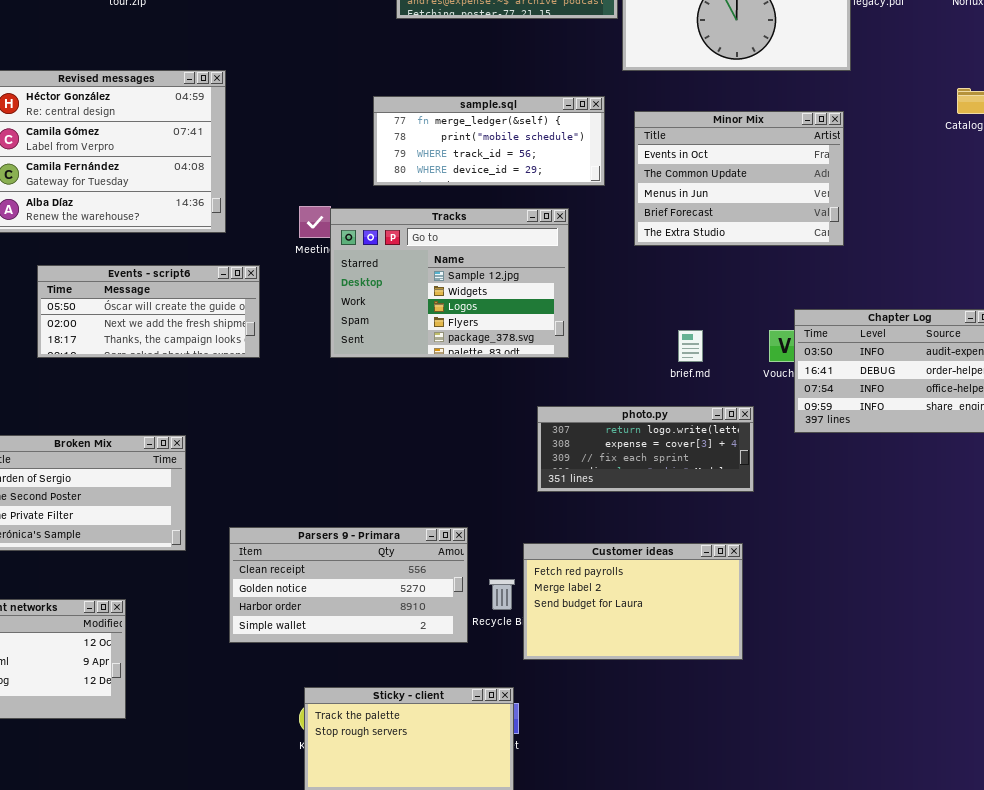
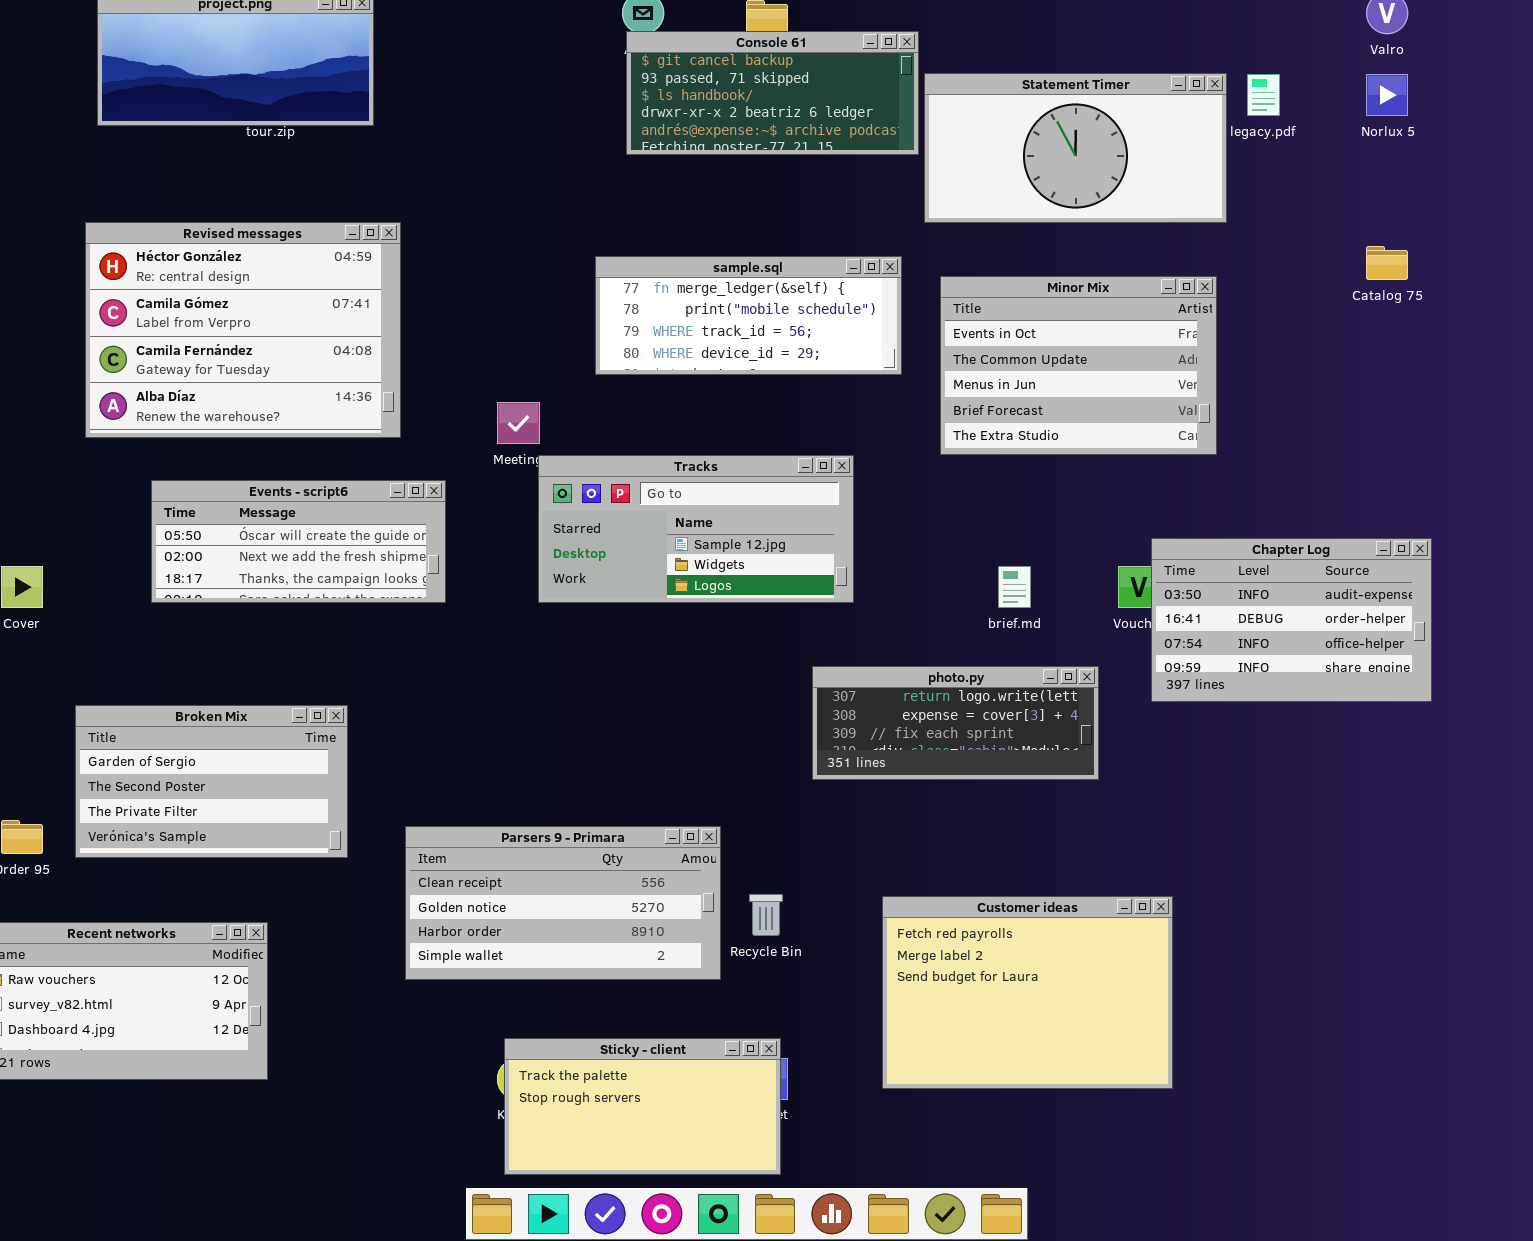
Tracks: [330,208,569,358] -> [538,455,854,603], resized
Customer ideas: [523,543,743,660] -> [882,896,1173,1089], moved, resized

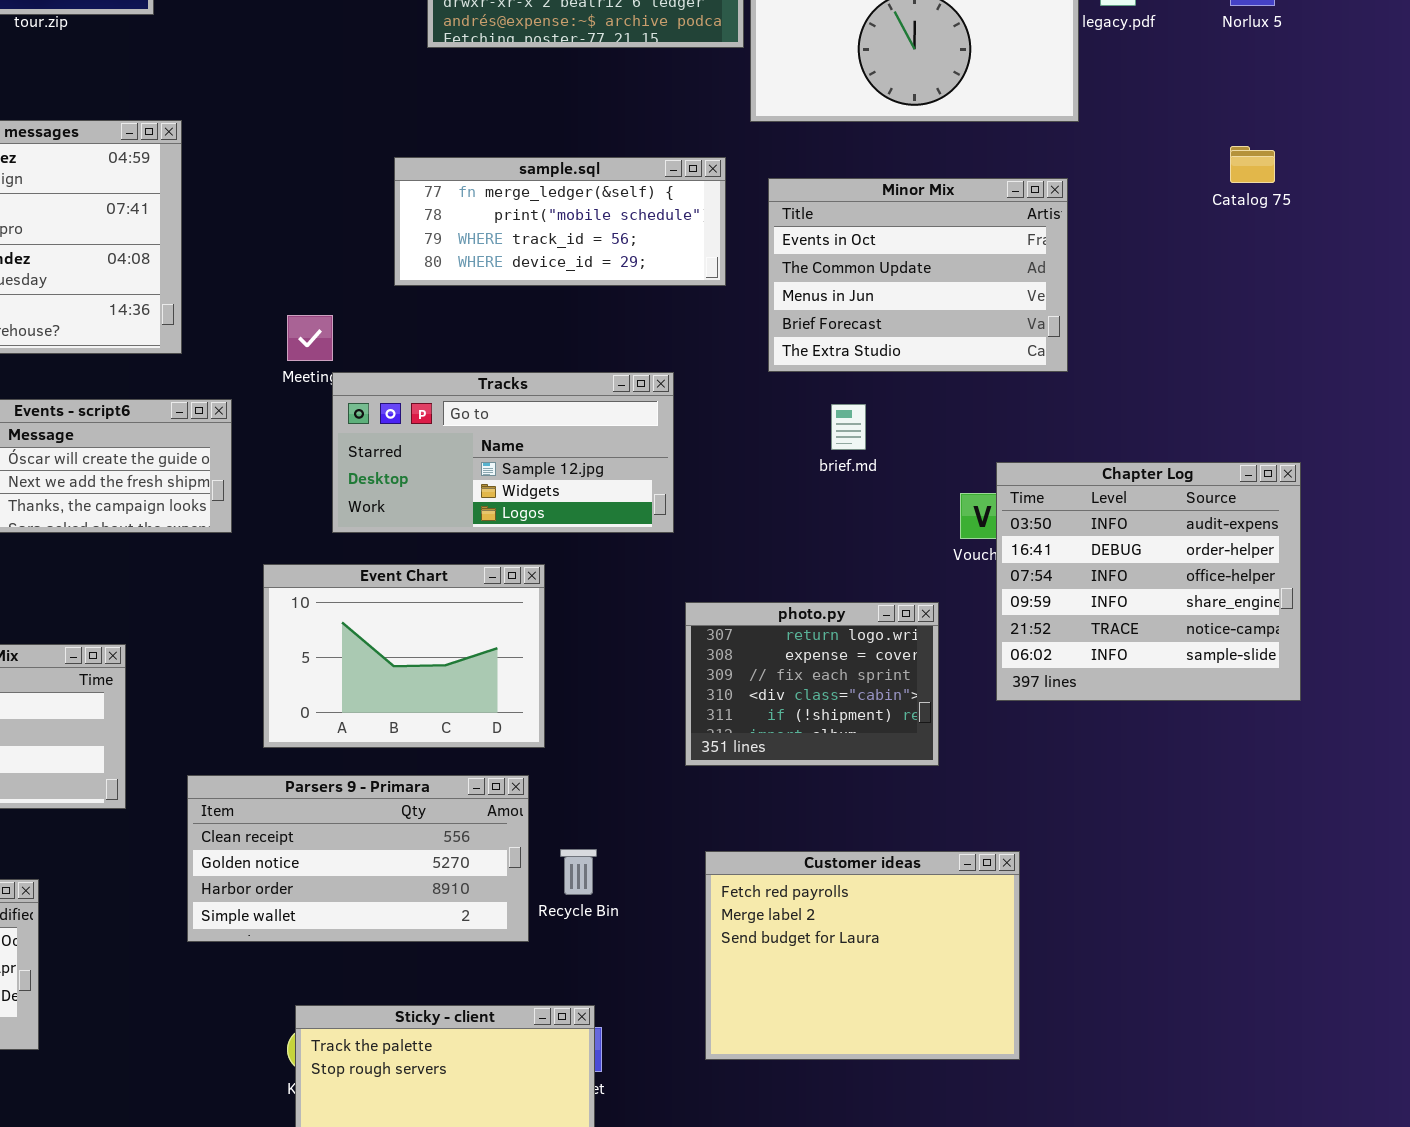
Chapter Log: [1151,538,1432,702] -> [996,462,1301,701], resized
brief.md: [998,566,1031,608] -> [831,404,866,450], moved
Event Chart: none -> [263,564,545,748], opened
photo.py: [812,666,1099,780] -> [685,602,939,766], resized

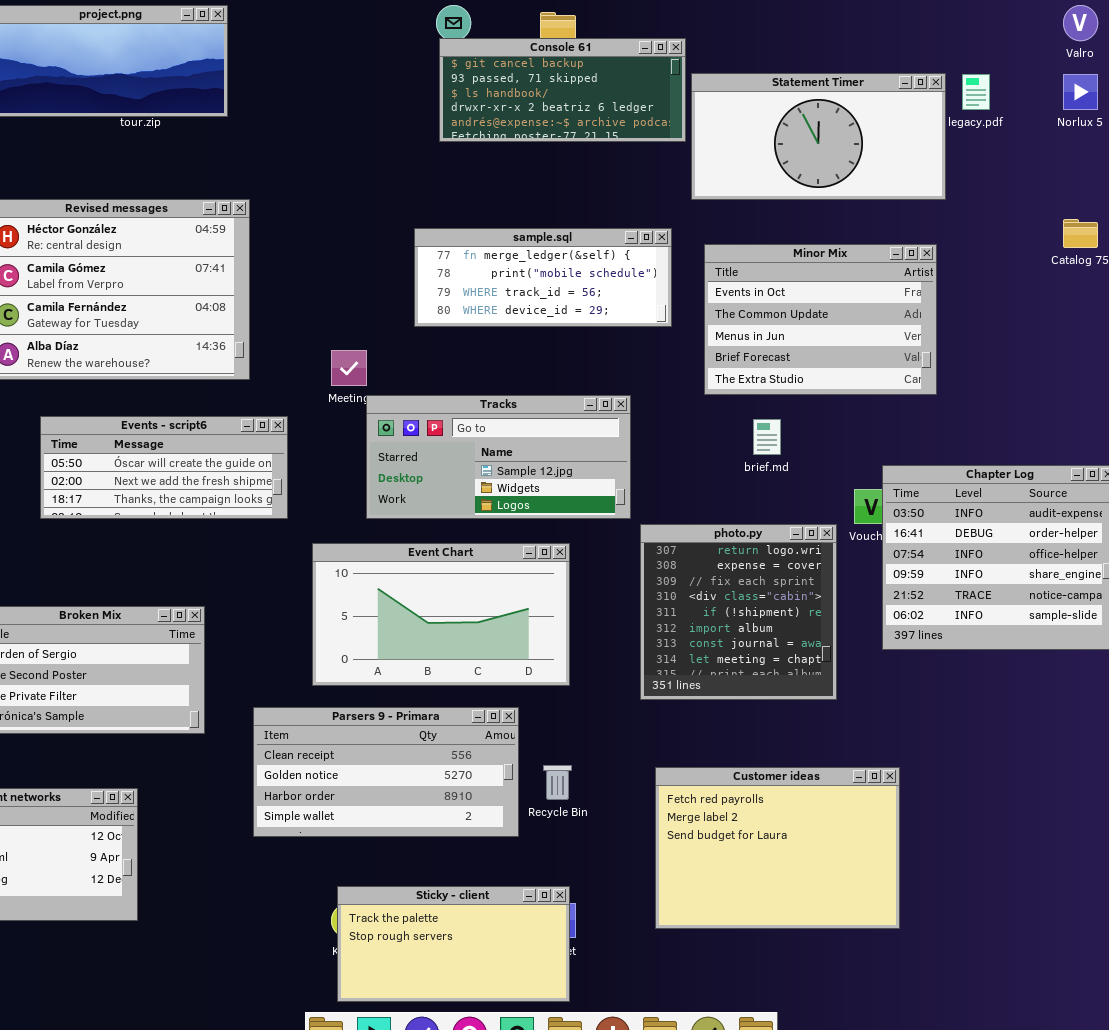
Event Chart: [263,564,545,748] -> [312,543,570,686], resized
photo.py: [685,602,939,766] -> [640,524,837,700], resized

